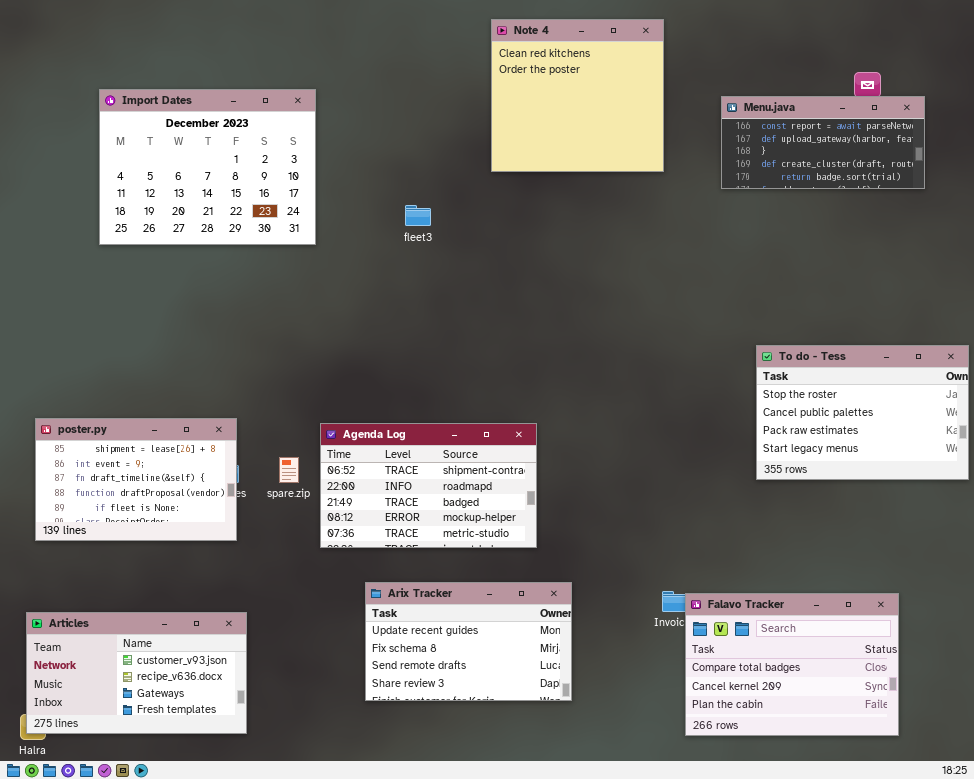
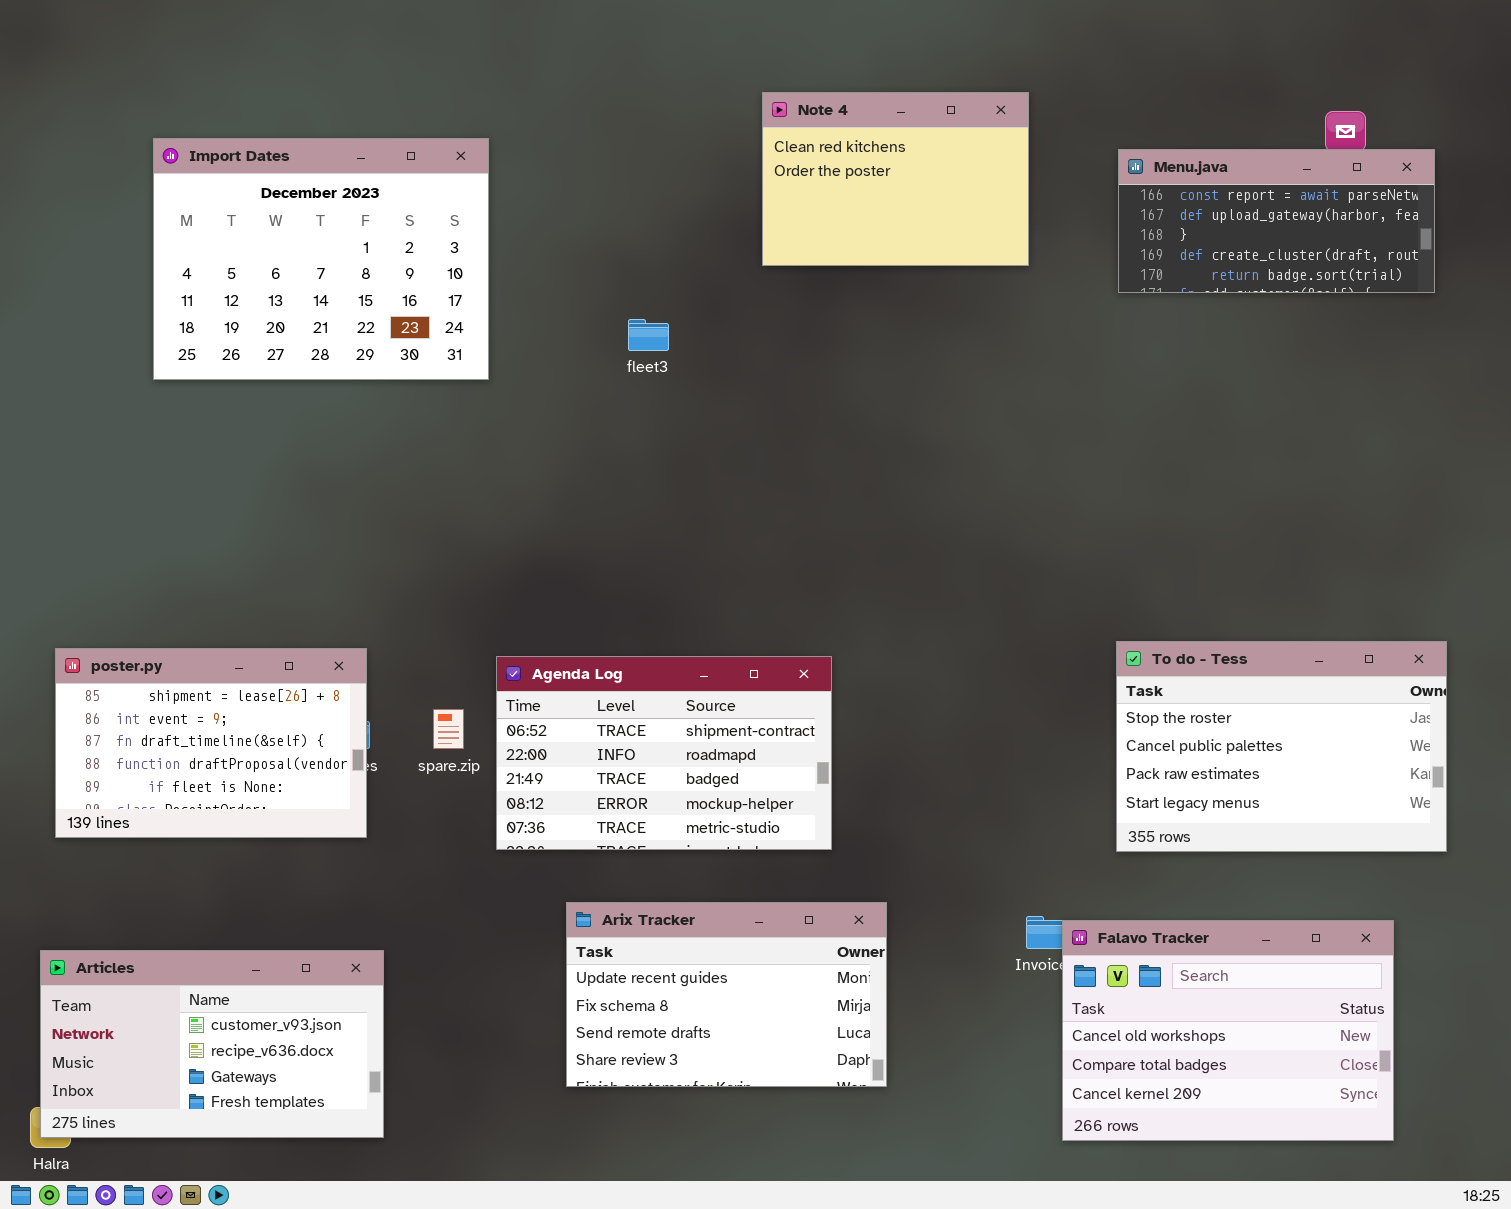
Note 4: [491,19,664,172] -> [762,92,1029,266], resized
To do - Tess: [756,345,969,480] -> [1116,641,1447,852], moved
Falavo Tracker: [685,593,899,736] -> [1062,920,1394,1141], scrolled up 1 row

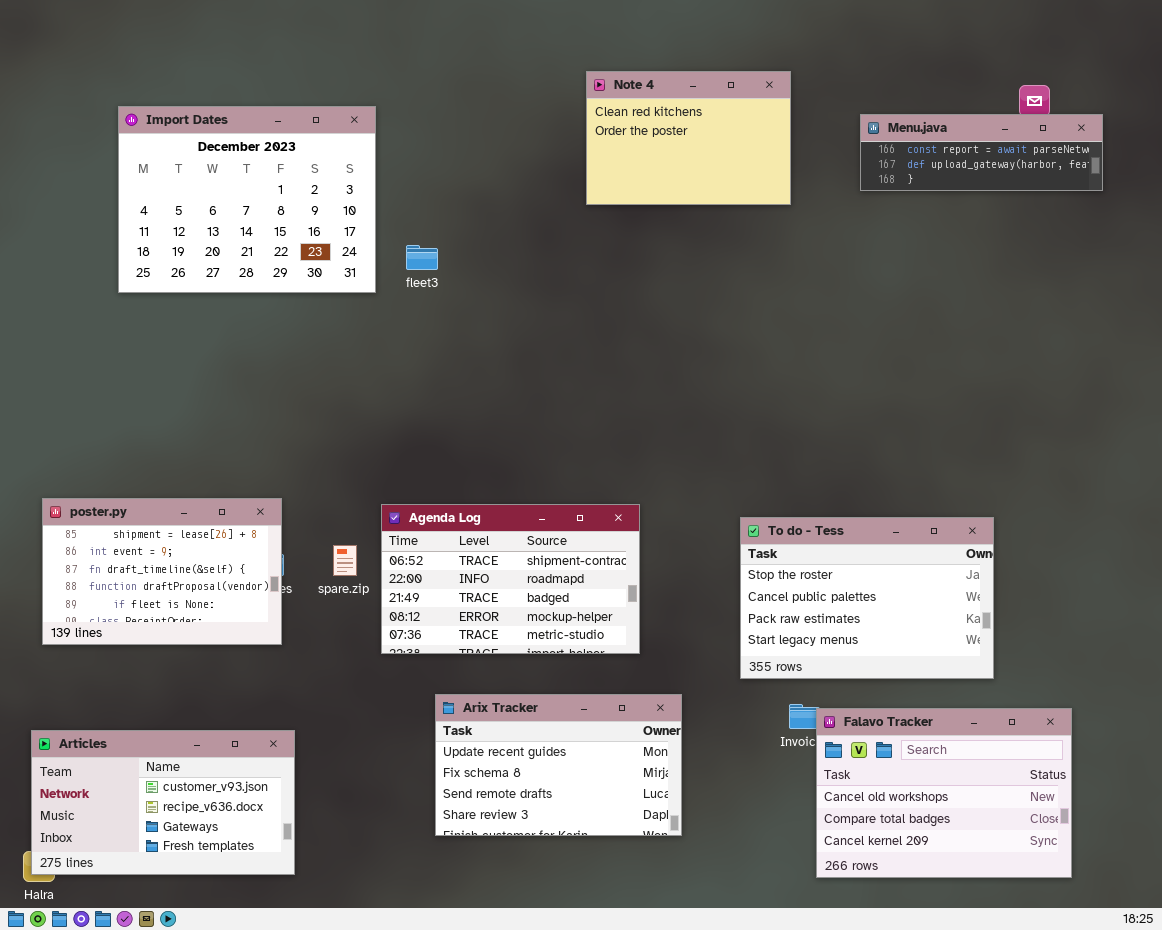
Menu.java: [1118,149,1435,293] -> [860,114,1103,191], resized
fleet3: [628,319,669,351] -> [406,245,438,270], moved
To do - Tess: [1116,641,1447,852] -> [740,517,994,679], moved

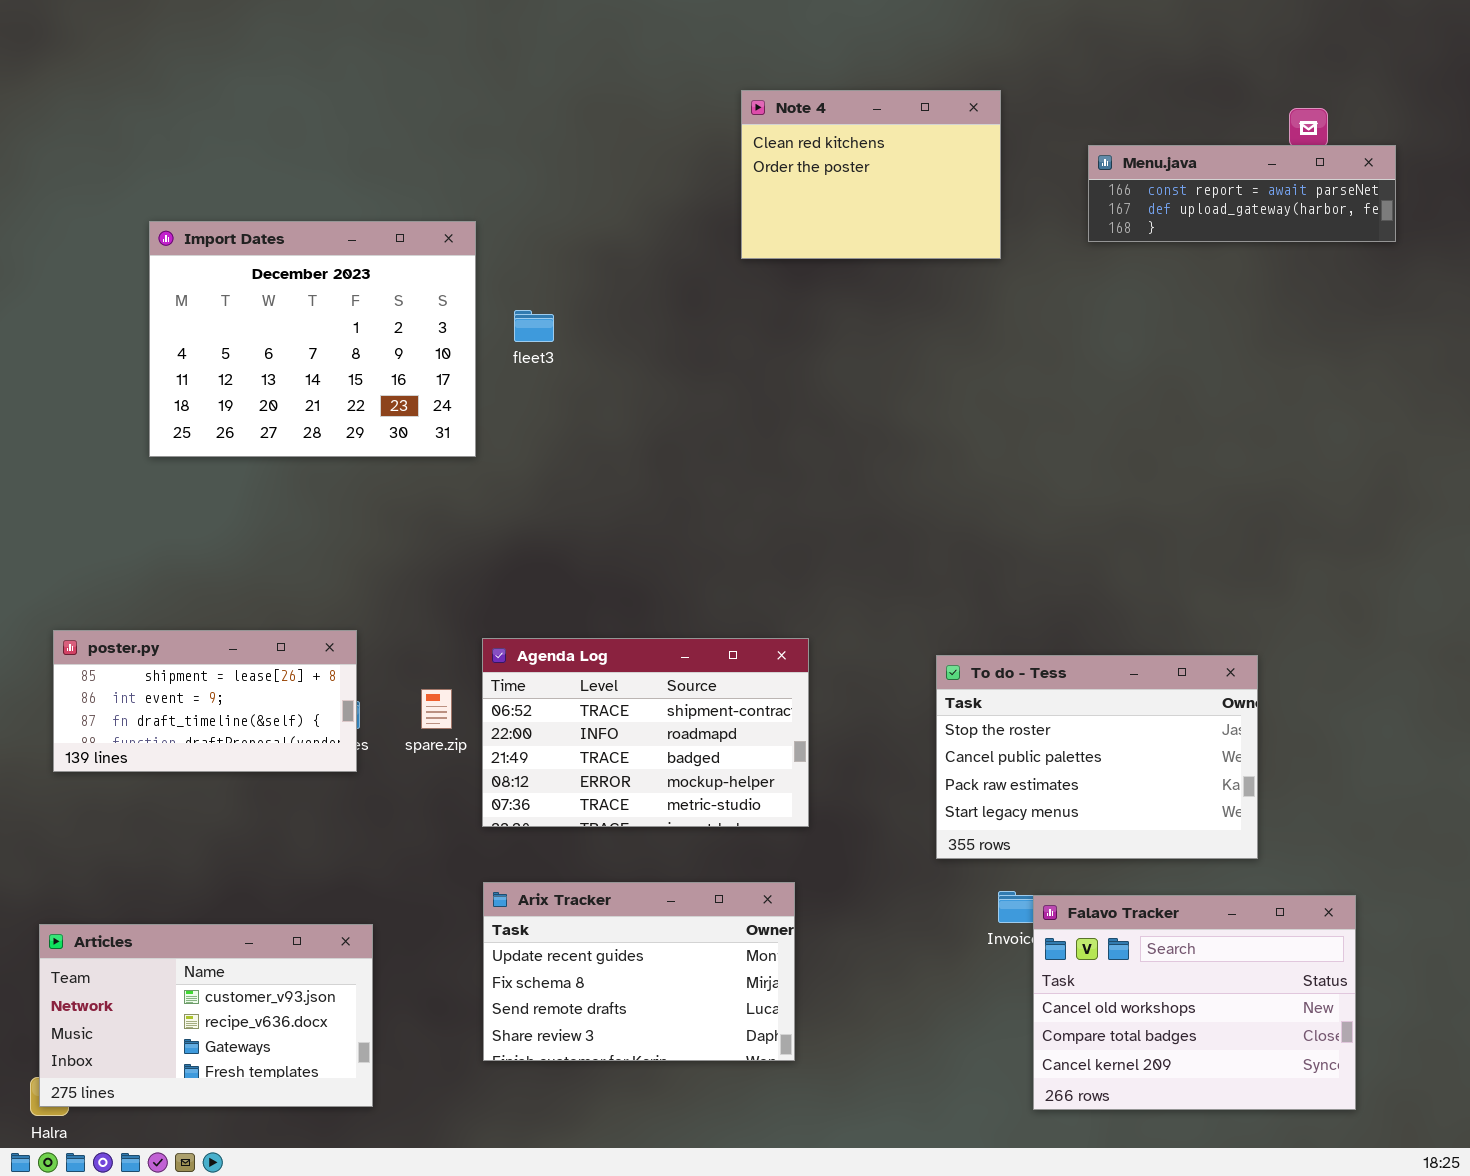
Import Dates: [118,106,376,293] -> [149,221,476,457], moved
poster.py: [42,498,282,645] -> [53,630,357,772], resized
Arix Tracker: [435,694,682,836] -> [483,882,795,1061], moved

